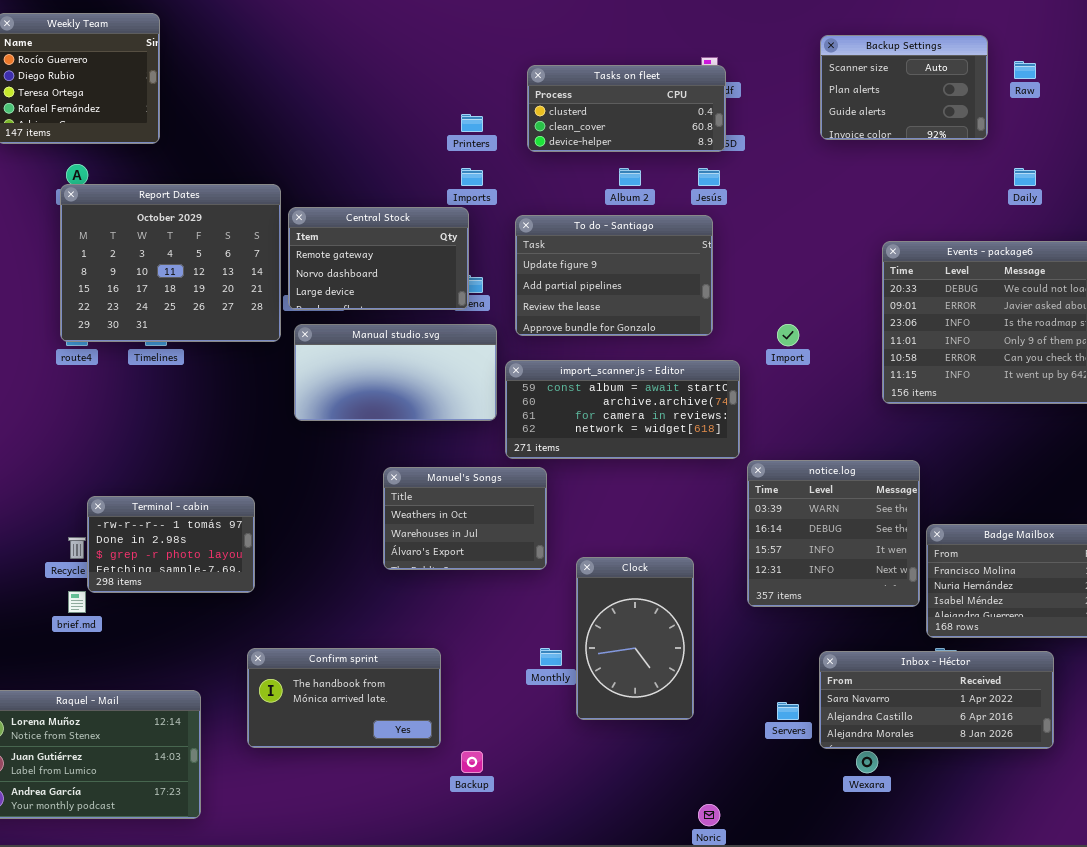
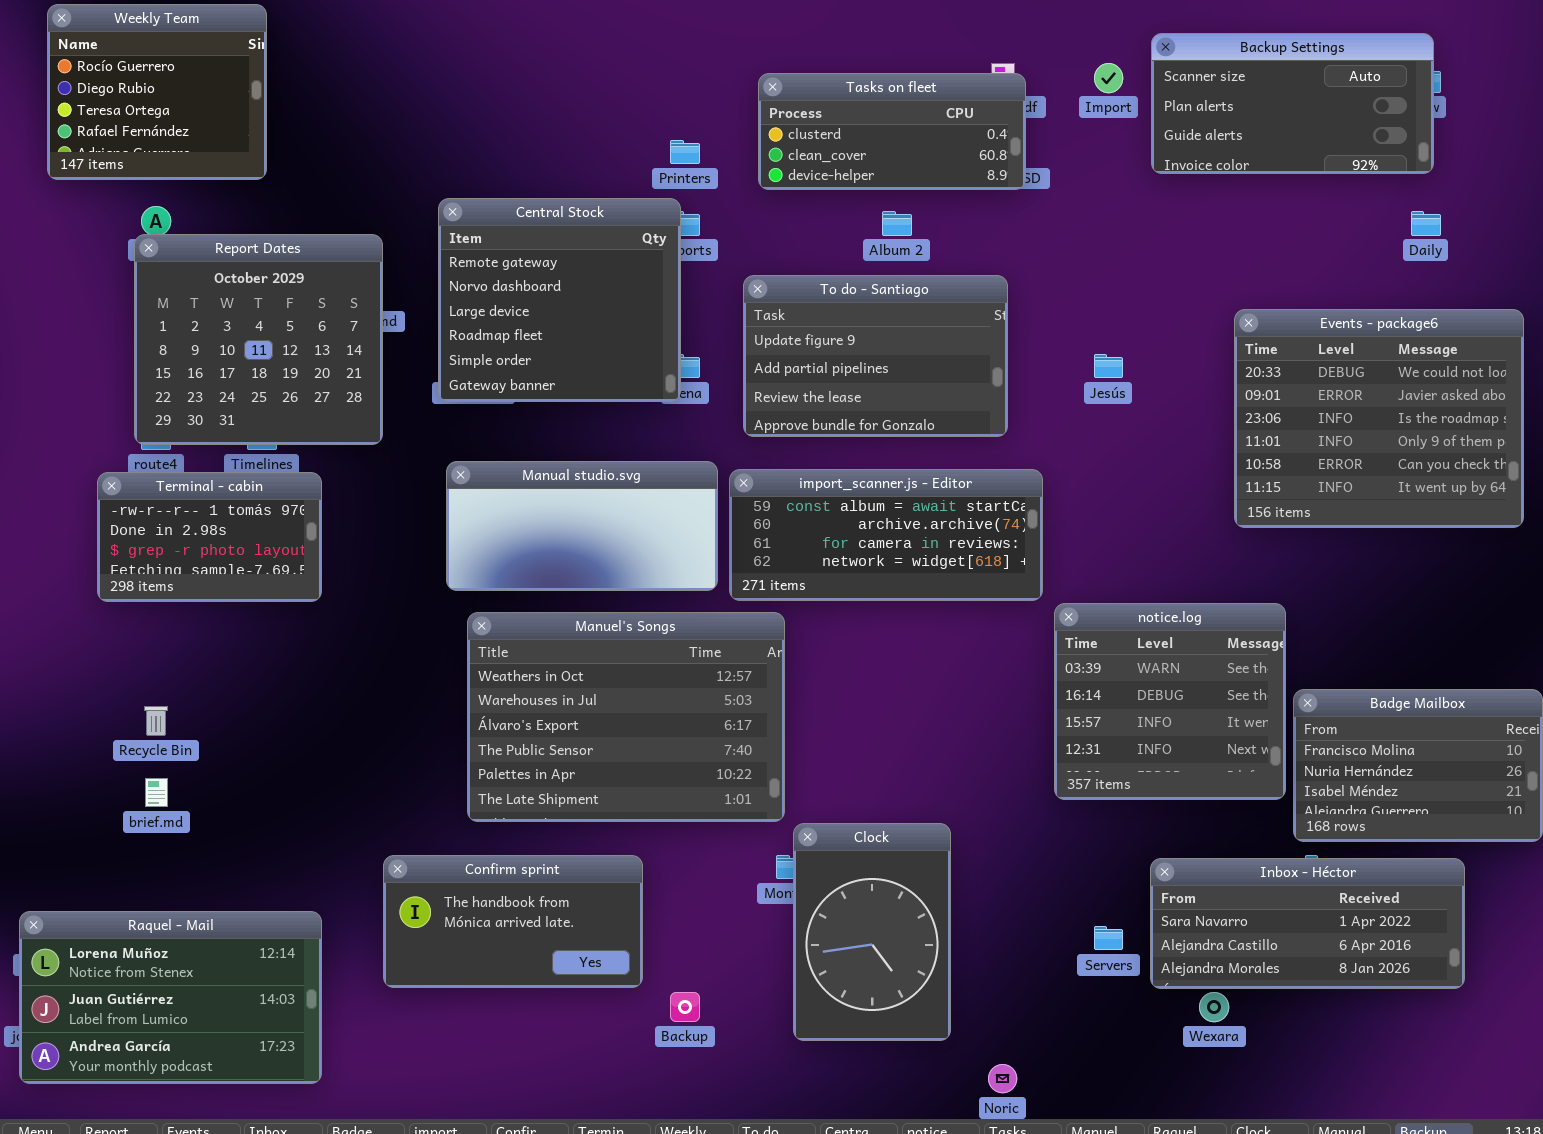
Backup Settings: [820,35,988,140] -> [1151,33,1434,174], resized
Jesús: [698,168,720,186] -> [1094,354,1123,378], moved
Report Dates: [60,184,281,342] -> [134,234,383,445], resized
Central Stock: [288,207,469,310] -> [438,198,681,402], resized
Manual studio.svg: [294,324,497,421] -> [446,461,718,591], moved
Import: [777,324,799,346] -> [1094,63,1123,93], moved
Manuel's Songs: [383,467,547,570] -> [467,612,785,822], resized
Terminal - cabin: [87,496,255,593] -> [97,472,322,602], moved
Clock: [576,557,694,720] -> [793,823,951,1041], moved

